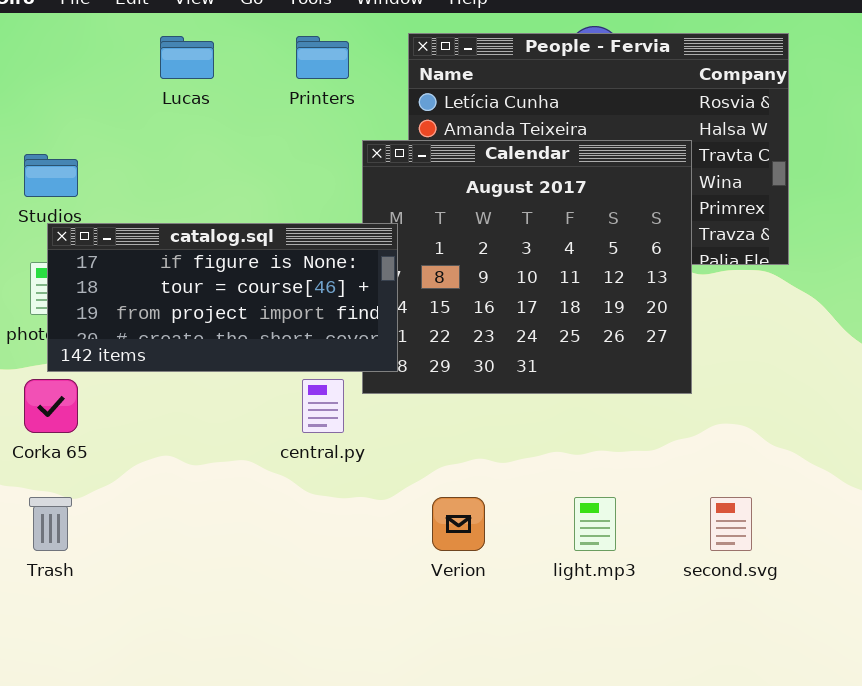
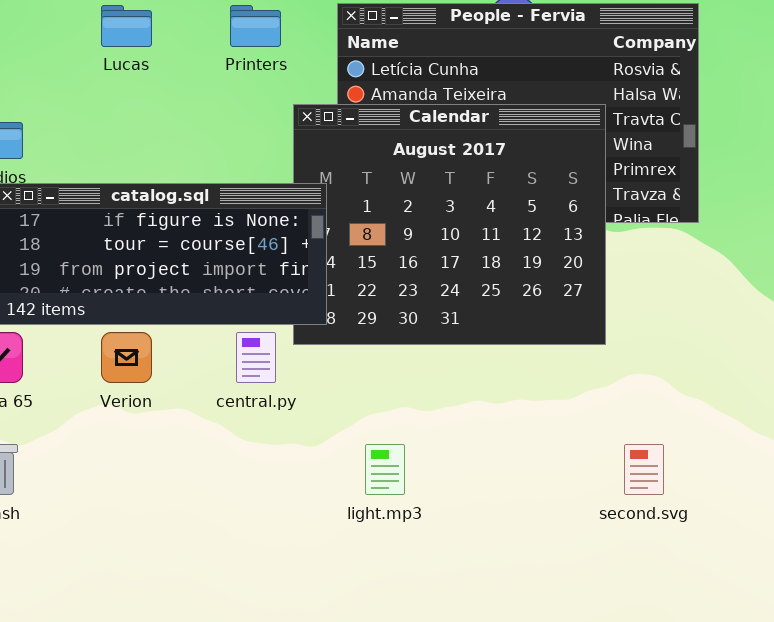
Verion: [432,497,485,551] -> [101,332,152,383], moved
light.mp3: [574,497,616,551] -> [365,444,405,495], moved

